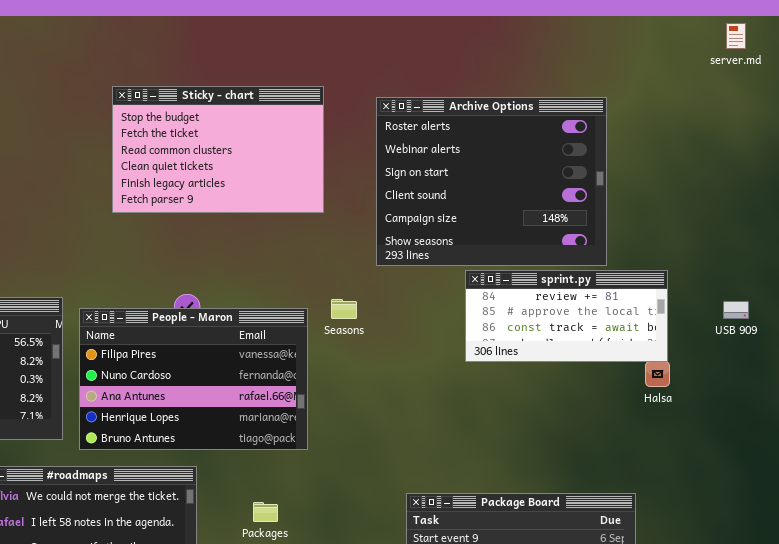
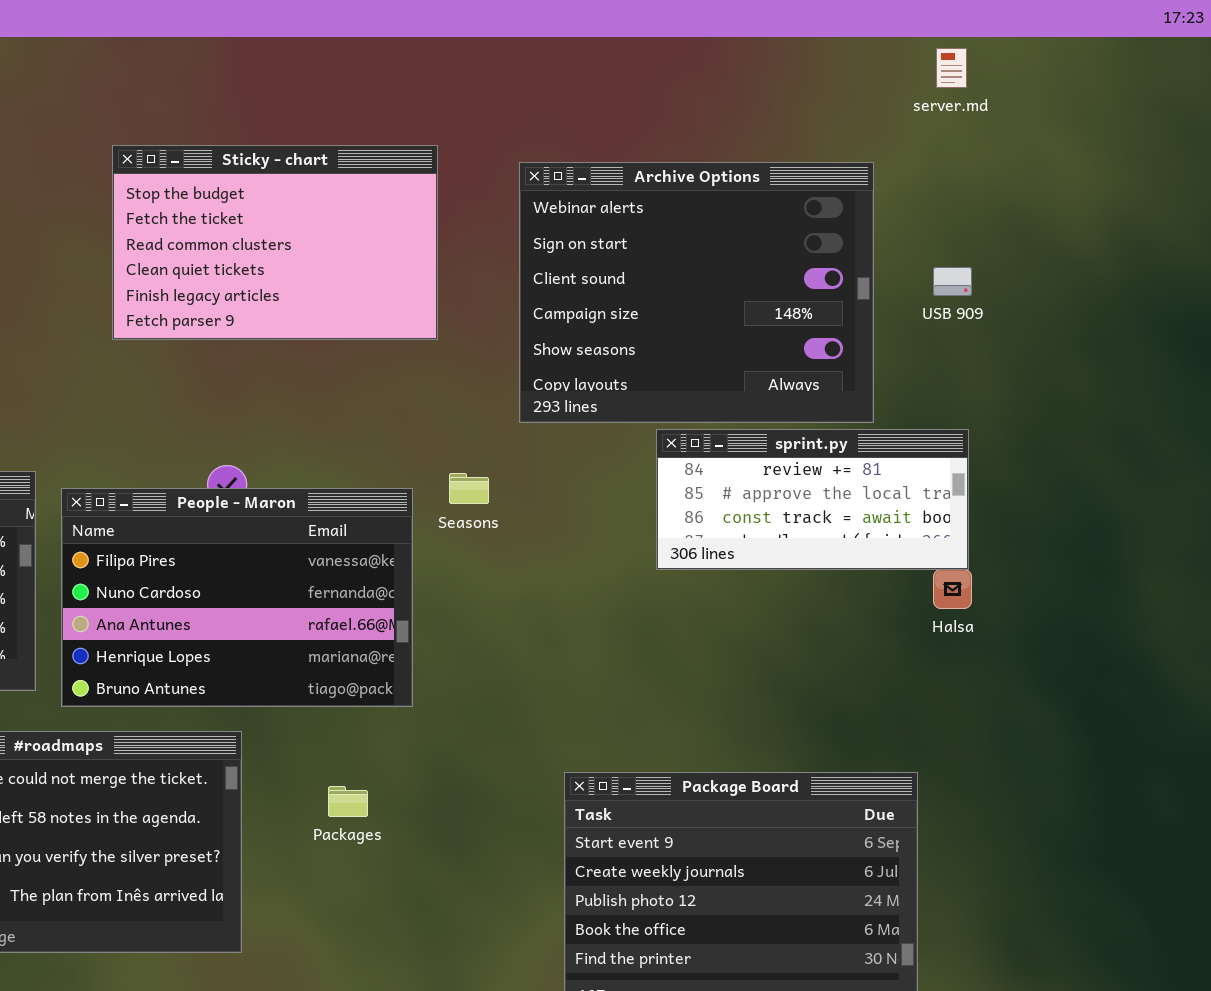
server.md: [726,23,746,49] -> [936,48,967,88], moved
Archive Options: [376,97,607,266] -> [519,162,874,423], scrolled down 1 row
USB 909: [723,301,749,319] -> [933,267,972,296], moved

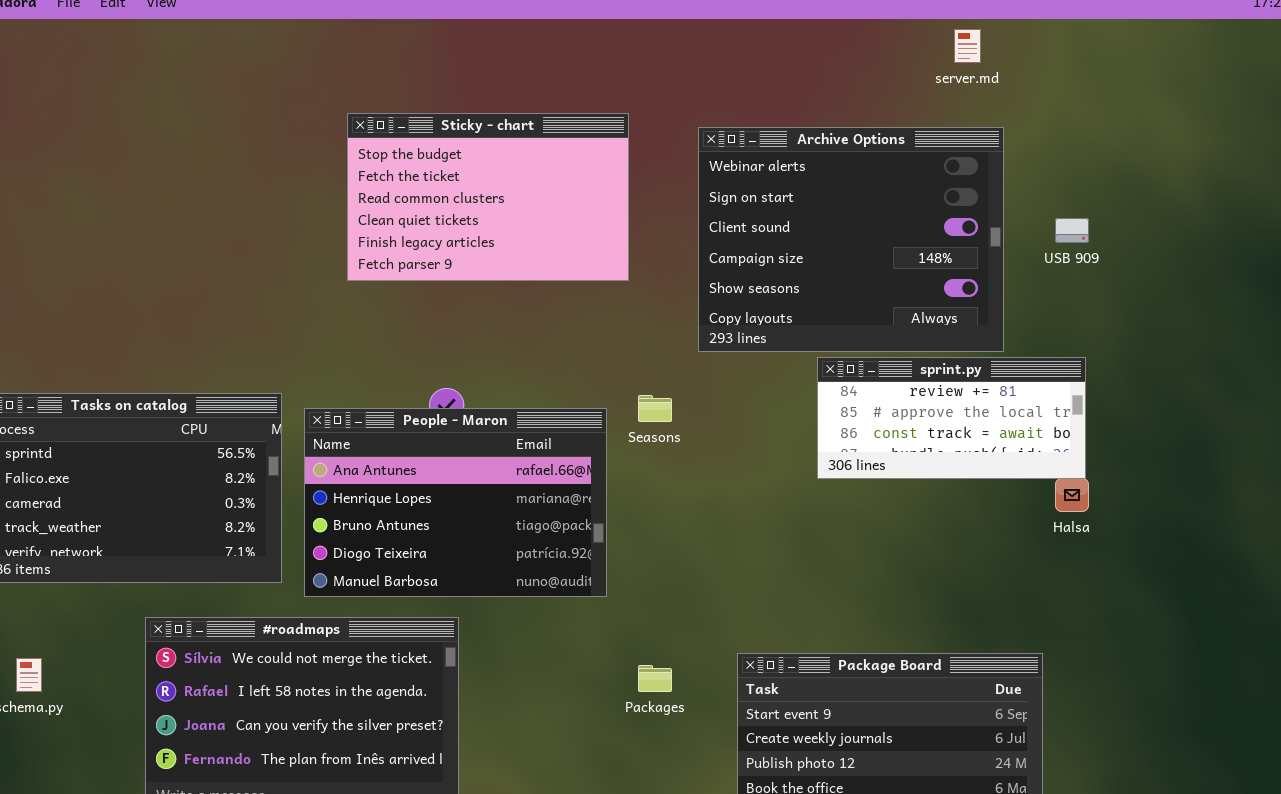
server.md: [936,48,967,88] -> [954,29,981,63], moved
People - Maron: [61,488,413,707] -> [304,408,607,597], scrolled down 2 rows
Packages: [328,786,368,817] -> [638,665,672,692], moved

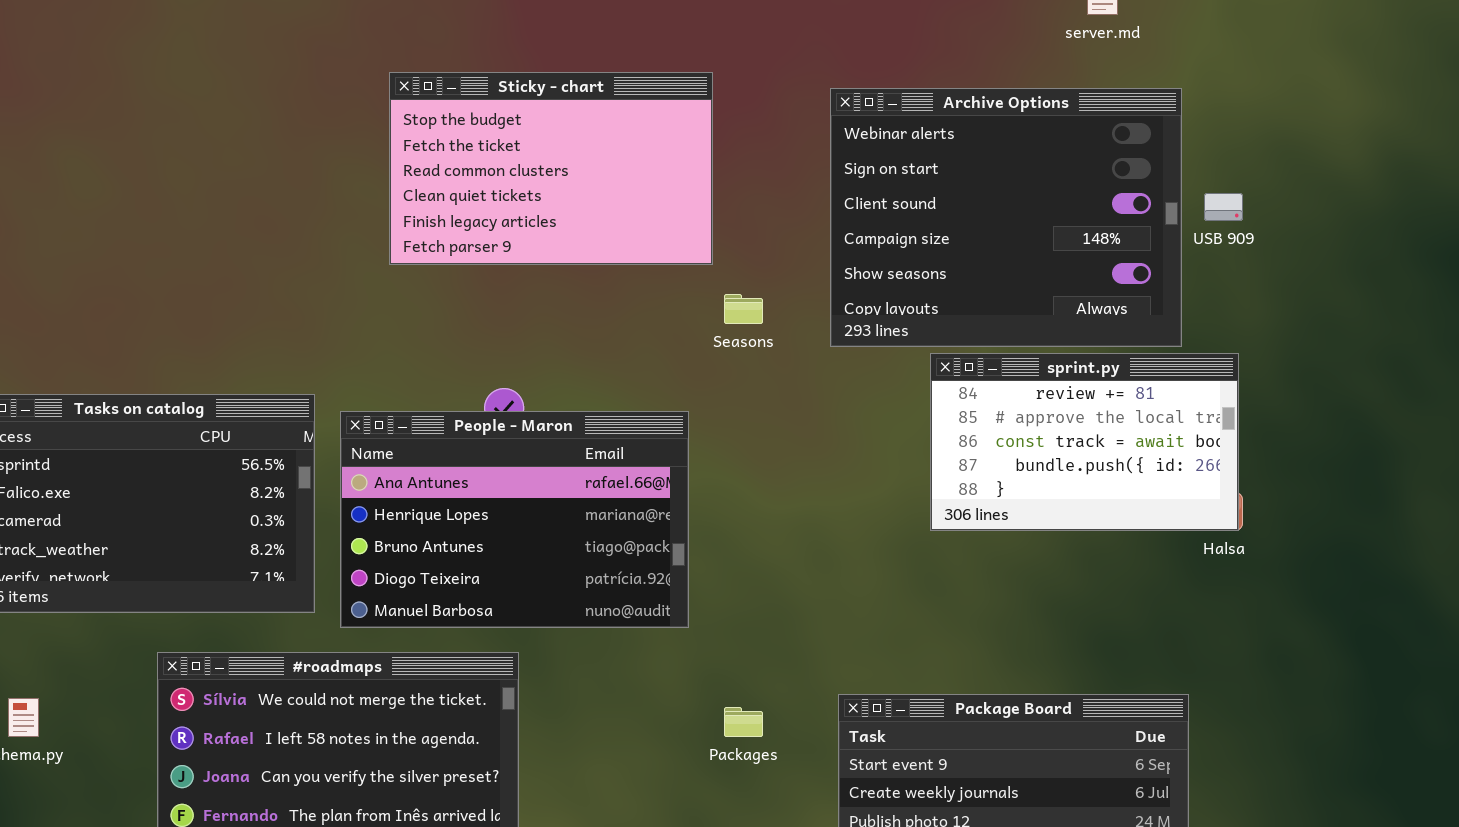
Archive Options: [698,127,1004,352] -> [830,88,1182,347], moved
sprint.py: [817,357,1086,479] -> [930,353,1239,531], resized
Seasons: [638,395,672,422] -> [724,294,763,324], moved

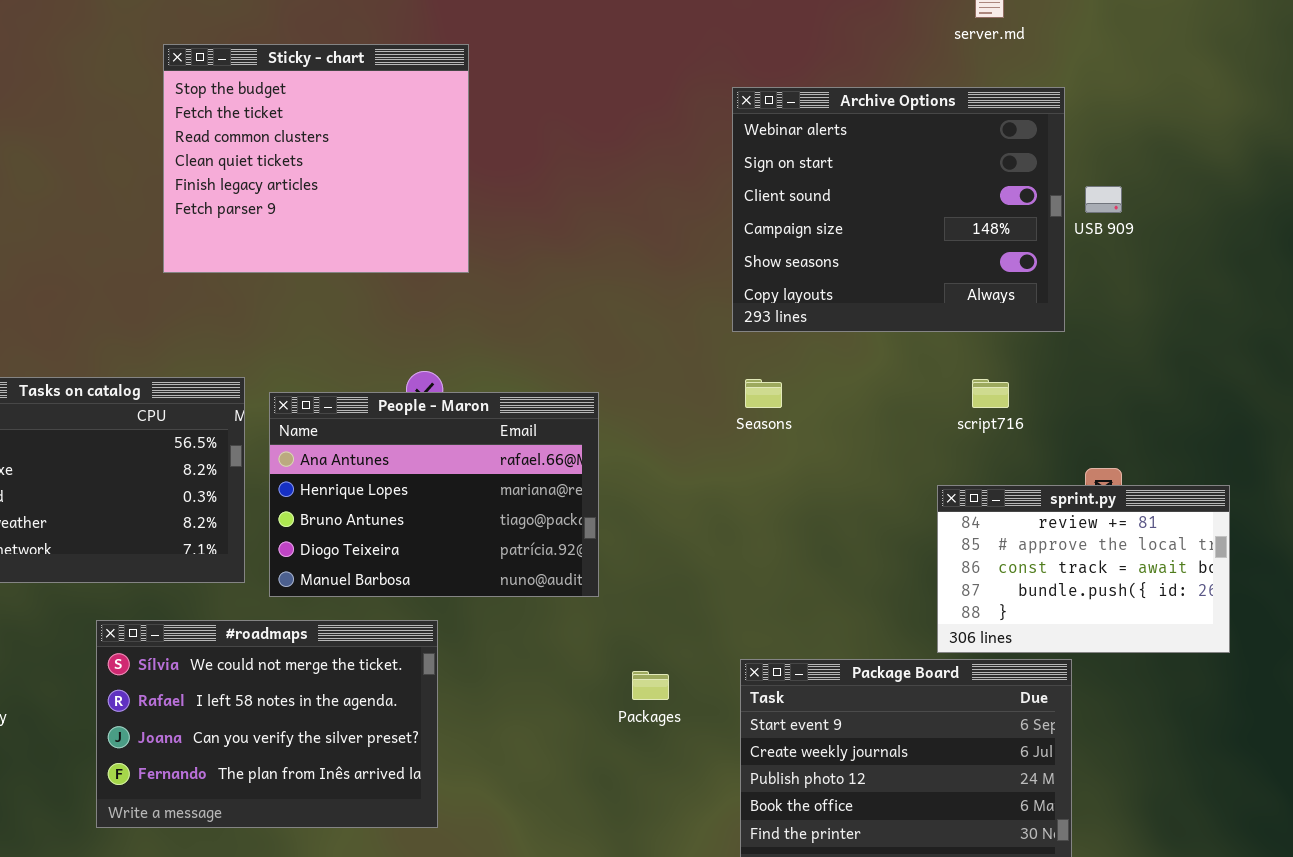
Sticky - chart: [389,72,713,265] -> [163,44,469,273], moved, resized
Seasons: [724,294,763,324] -> [745,379,782,408], moved
sprint.py: [930,353,1239,531] -> [937,485,1230,653], moved

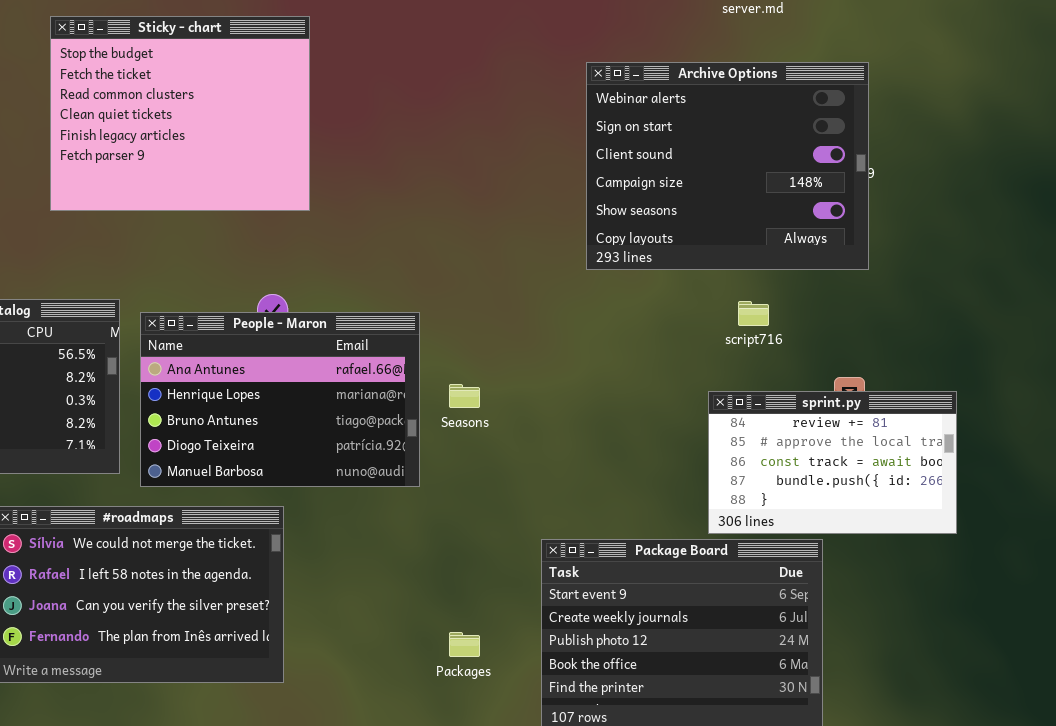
Archive Options: [732,87,1065,332] -> [586,62,869,270], moved
Seasons: [745,379,782,408] -> [449,384,480,408], moved
Packages: [632,671,669,700] -> [449,632,480,657], moved

